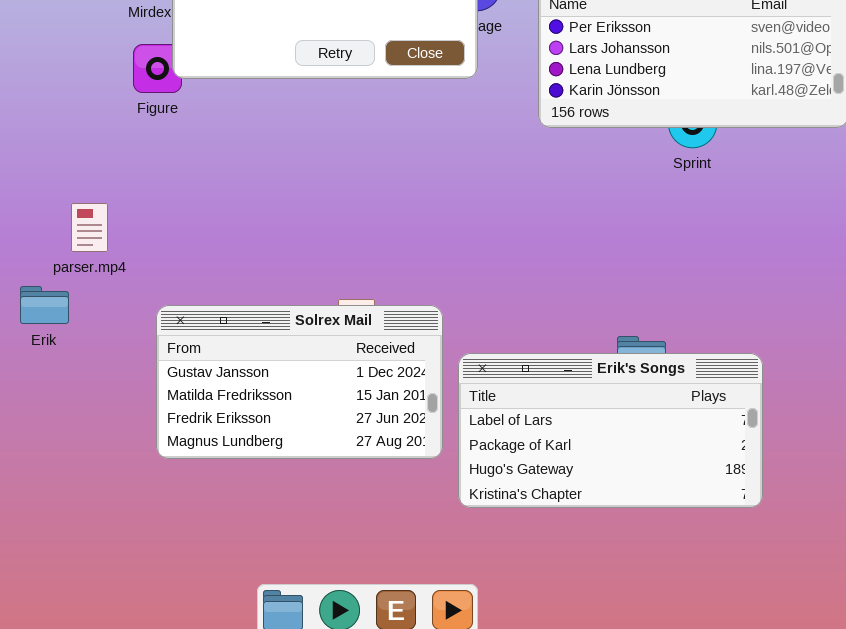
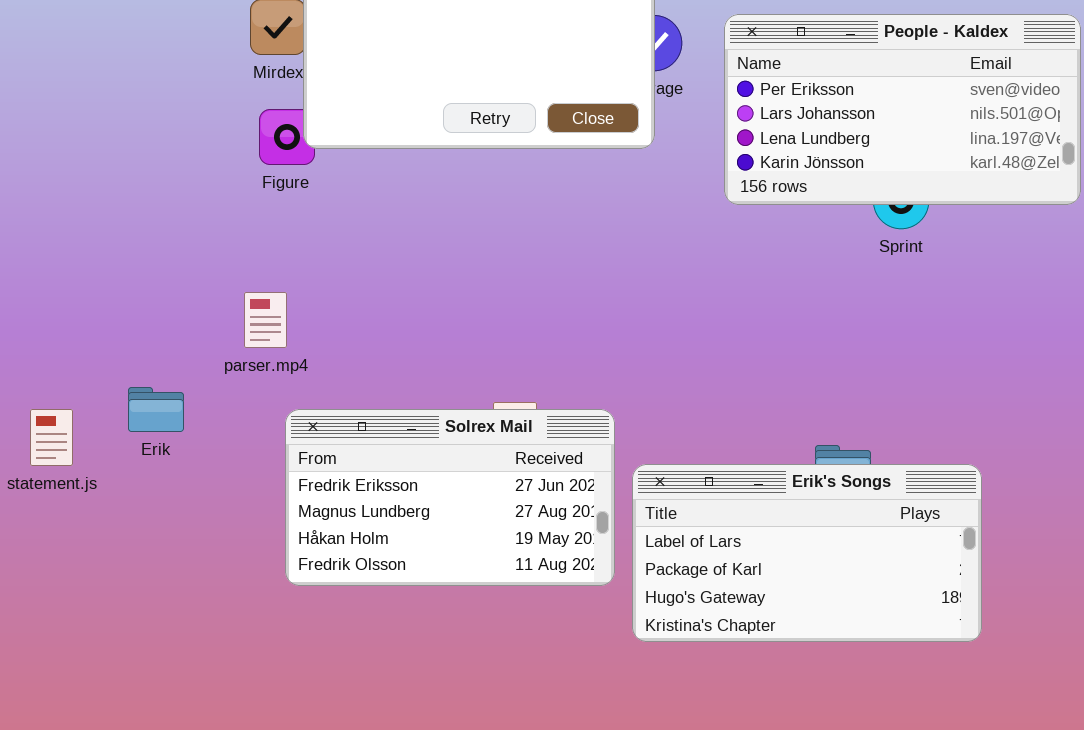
parser.mp4: [71,203,108,252] -> [244,292,287,348], moved
Solrex Mail: [156,305,443,459] -> [285,409,615,586], scrolled down 2 rows

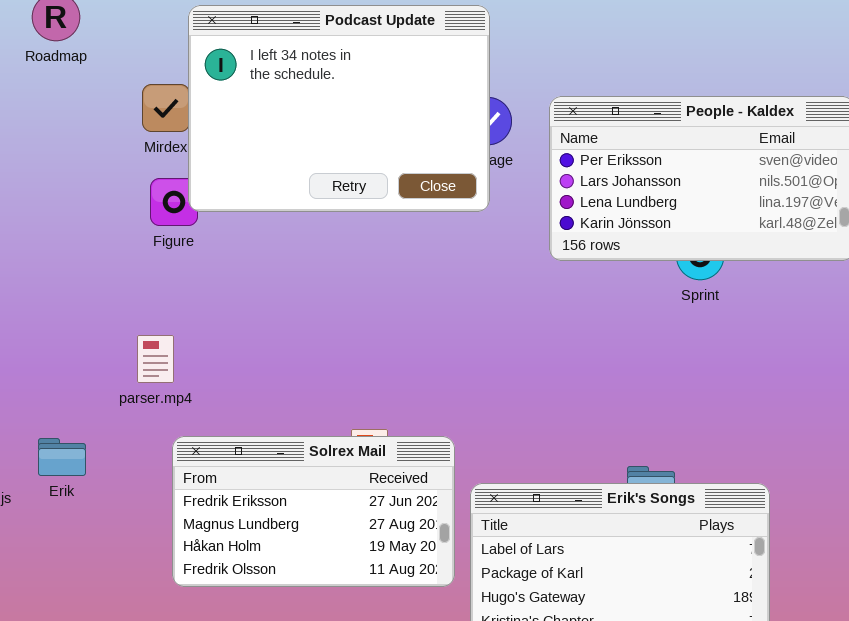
Erik: [128,387,184,432] -> [38,438,86,476], moved

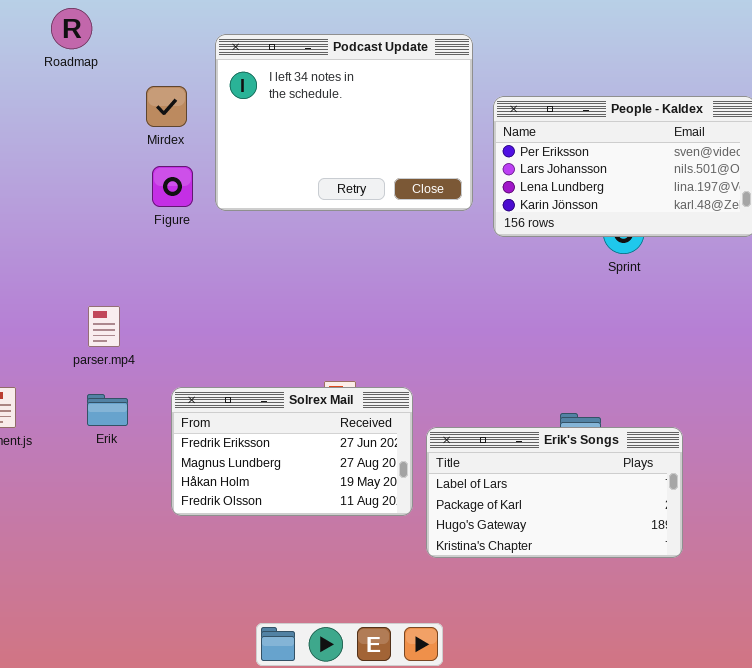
Podcast Update: [188,5,490,212] -> [215,34,473,211], moved
parser.mp4: [137,335,174,383] -> [88,306,120,347], moved
Erik: [38,438,86,476] -> [87,394,128,426], moved

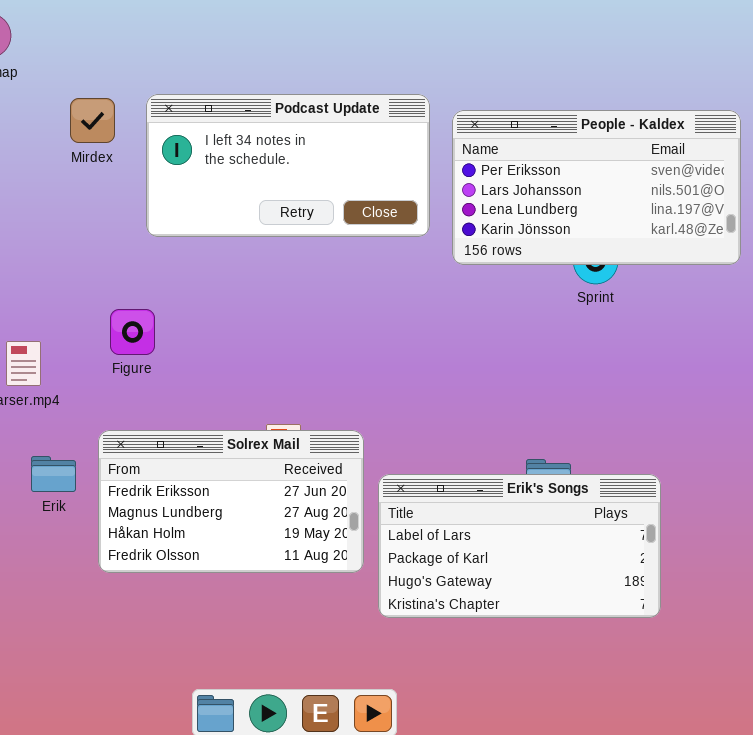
Podcast Update: [215,34,473,211] -> [146,94,430,237], resized
Figure: [152,166,193,207] -> [110,309,155,355], moved
Erik: [87,394,128,426] -> [31,456,76,492], moved

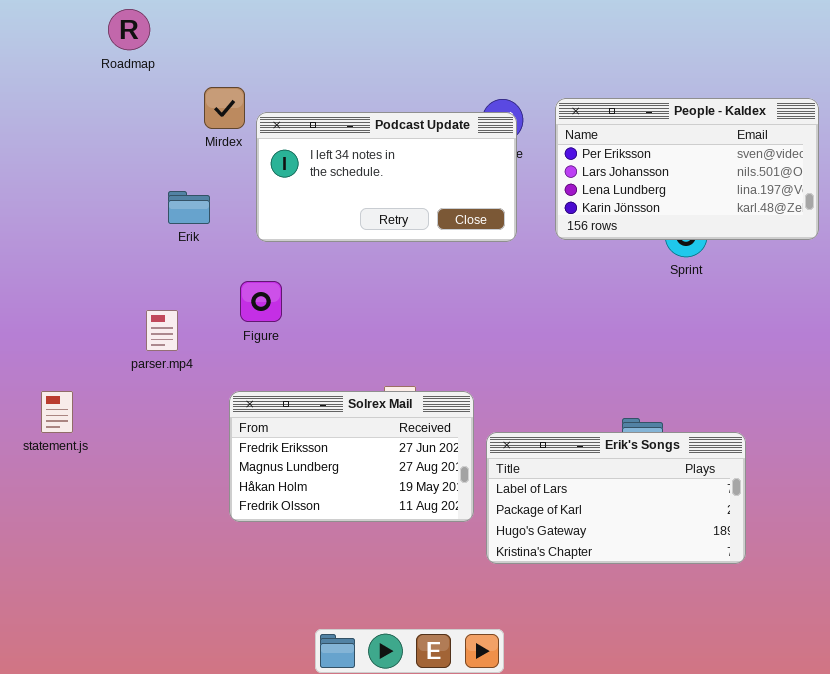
Podcast Update: [146,94,430,237] -> [256,112,517,242], moved
Erik: [31,456,76,492] -> [168,191,210,224], moved

